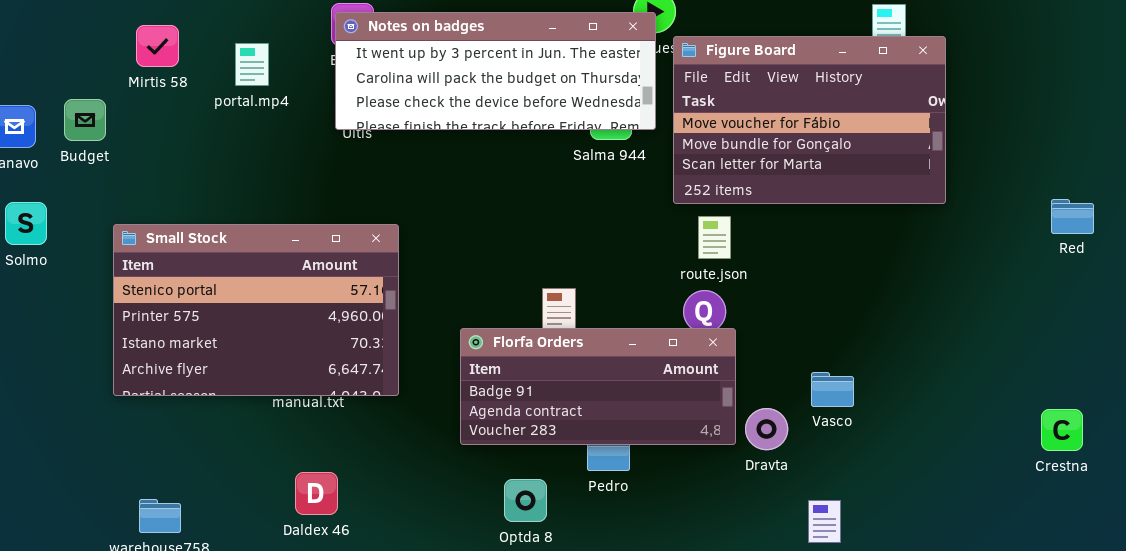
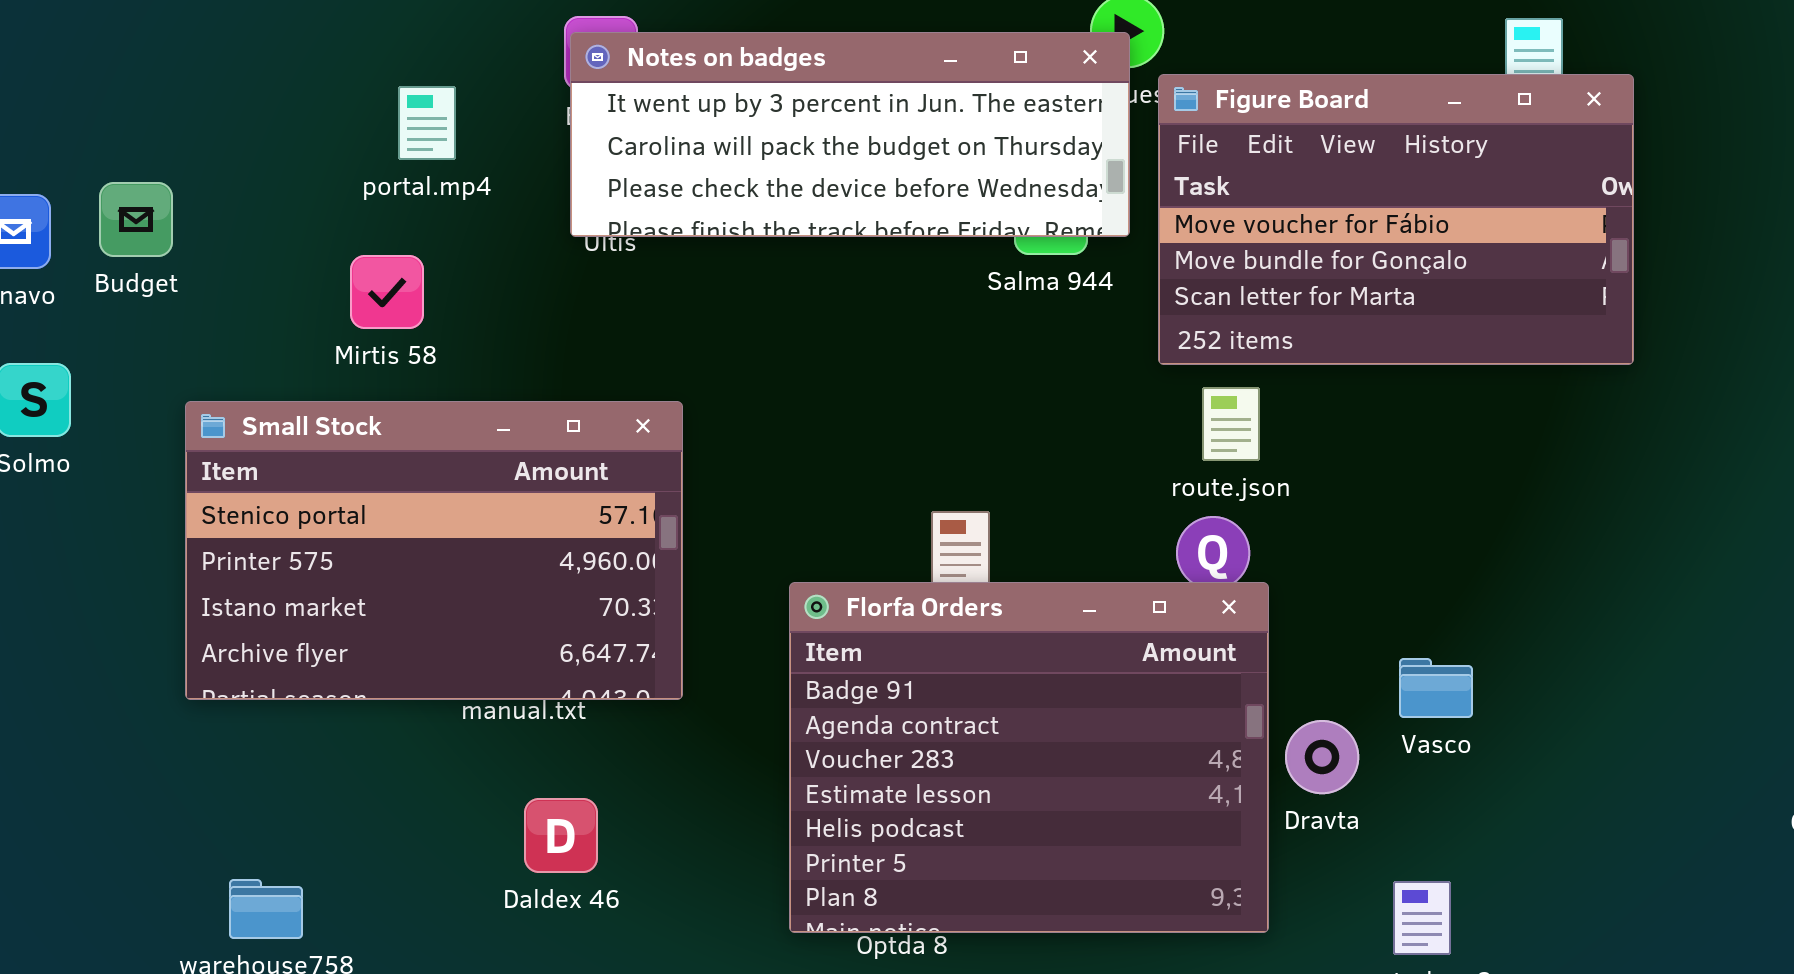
Mirtis 58: [136,25,179,67] -> [350,255,424,329], moved
Florfa Orders: [460,328,736,445] -> [789,582,1269,933], resized
Daldex 46: [295,472,338,515] -> [524,798,598,873], moved

